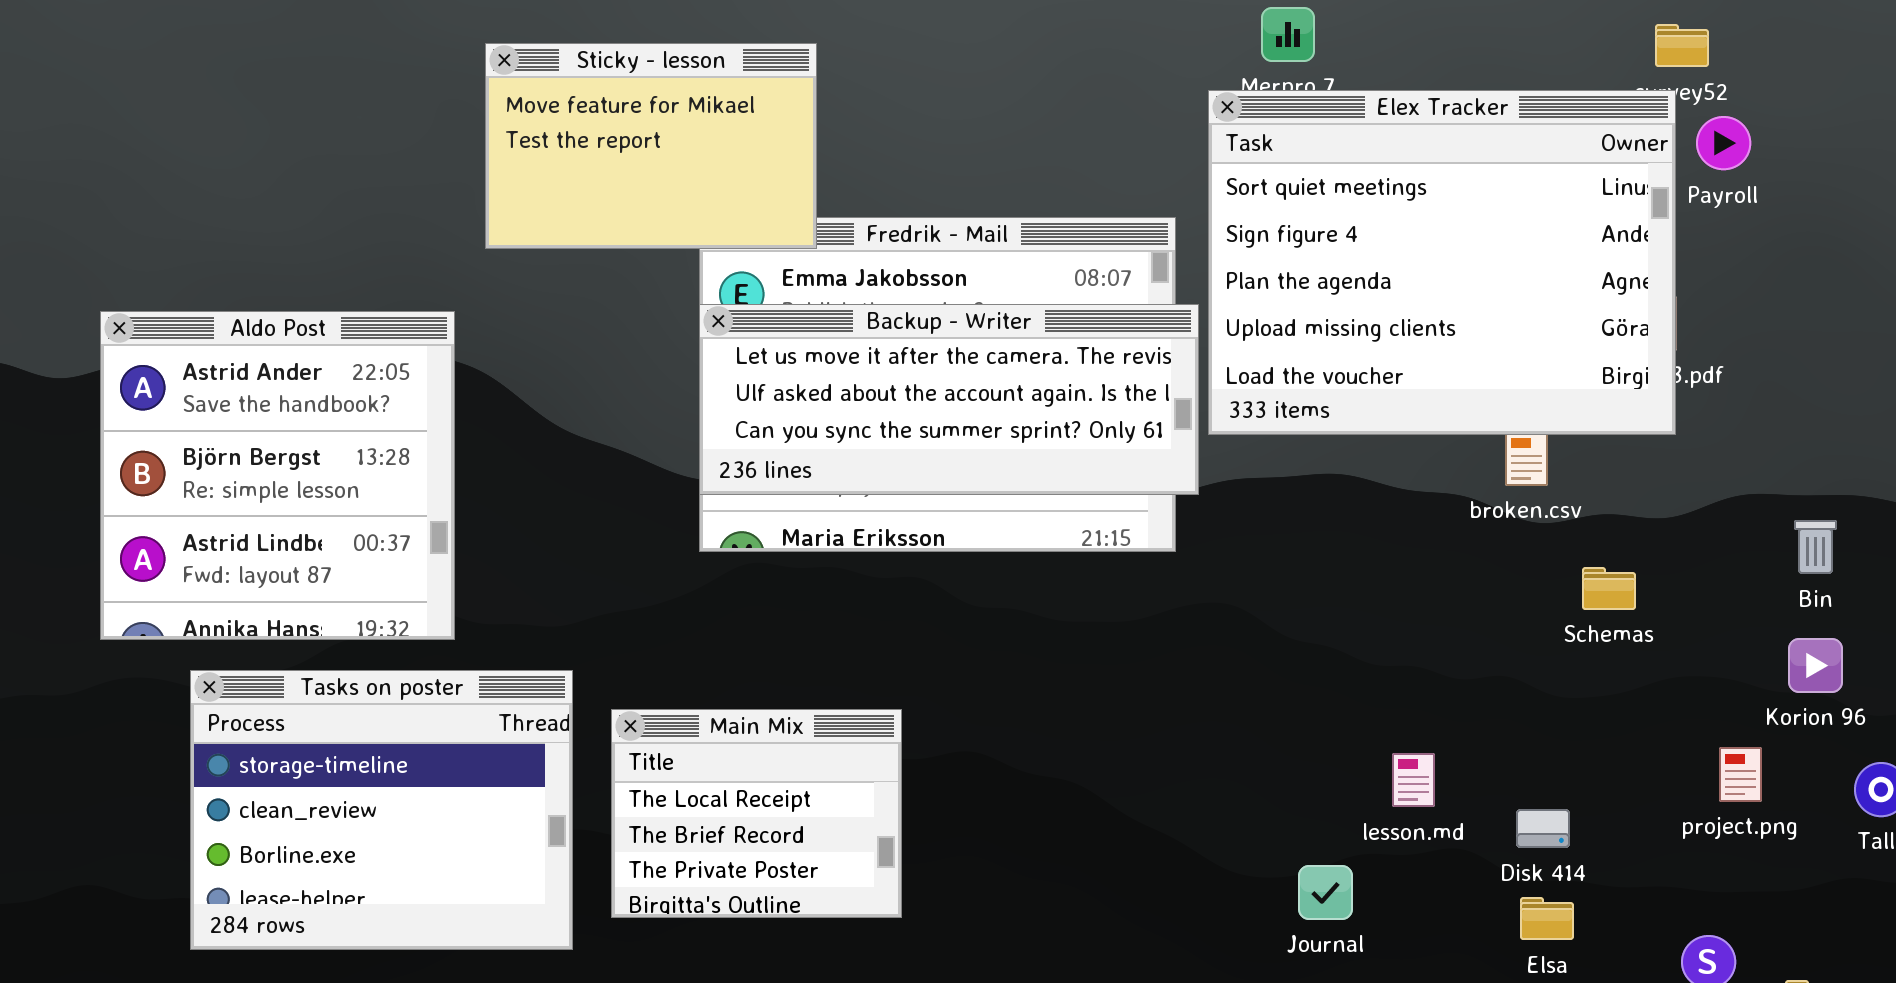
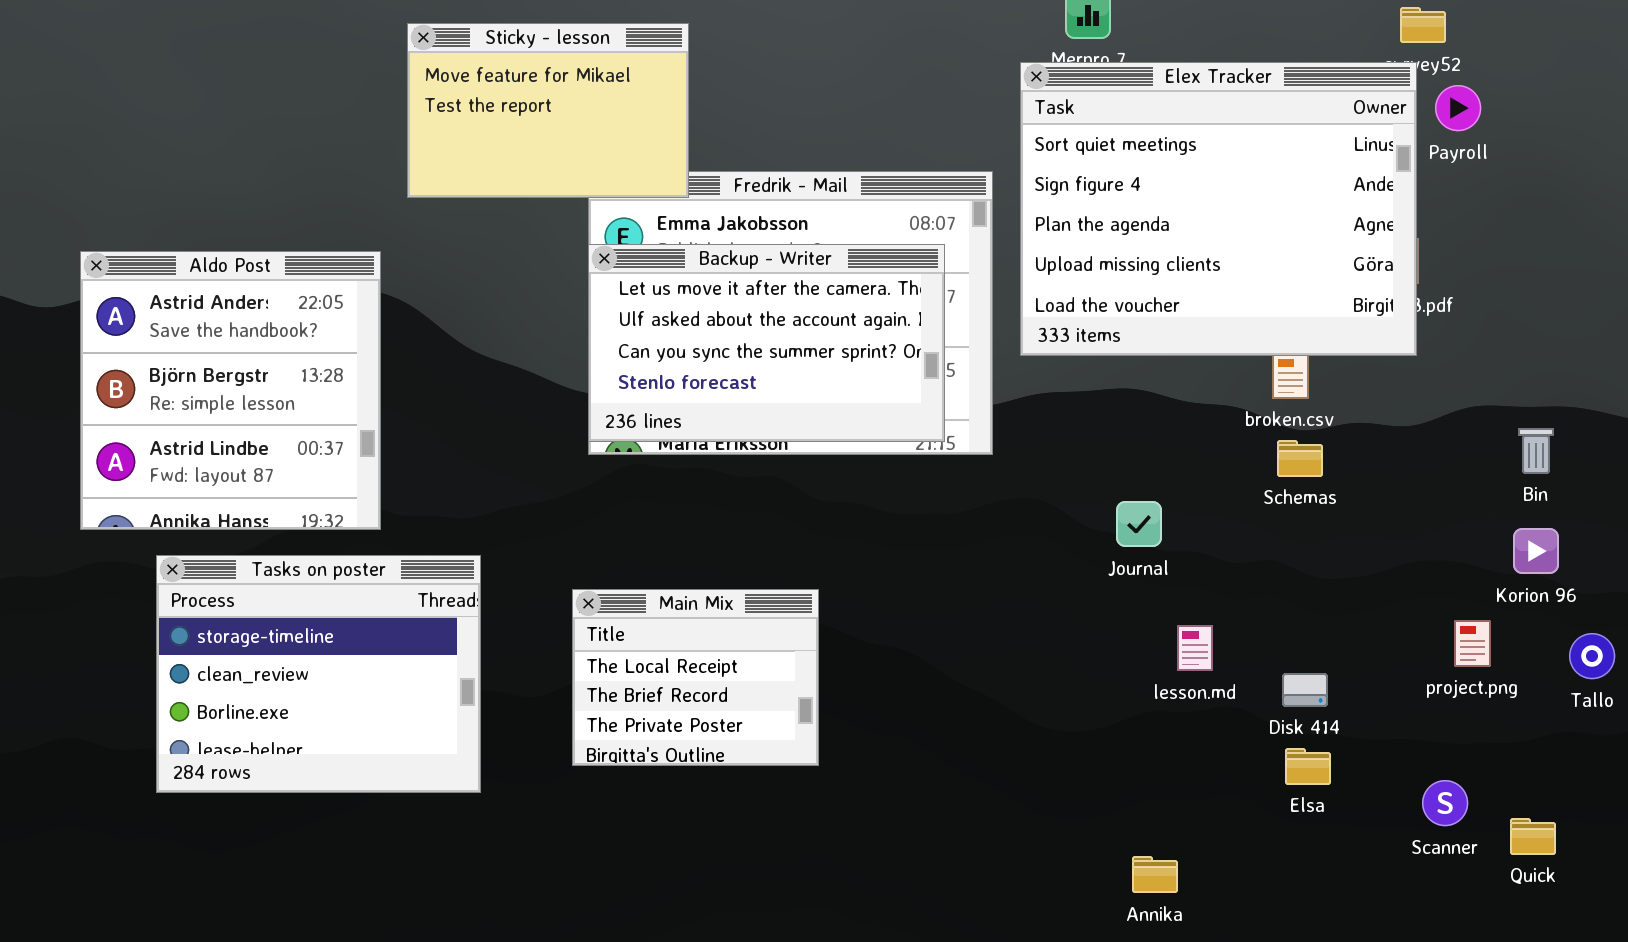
Backup - Writer: [699,304,1199,495] -> [588,244,945,442], resized
Schemas: [1582,567,1636,610] -> [1277,440,1323,477], moved
Main Mix: [611,709,902,918] -> [572,589,819,766], moved
Journal: [1298,865,1353,920] -> [1116,501,1162,547], moved

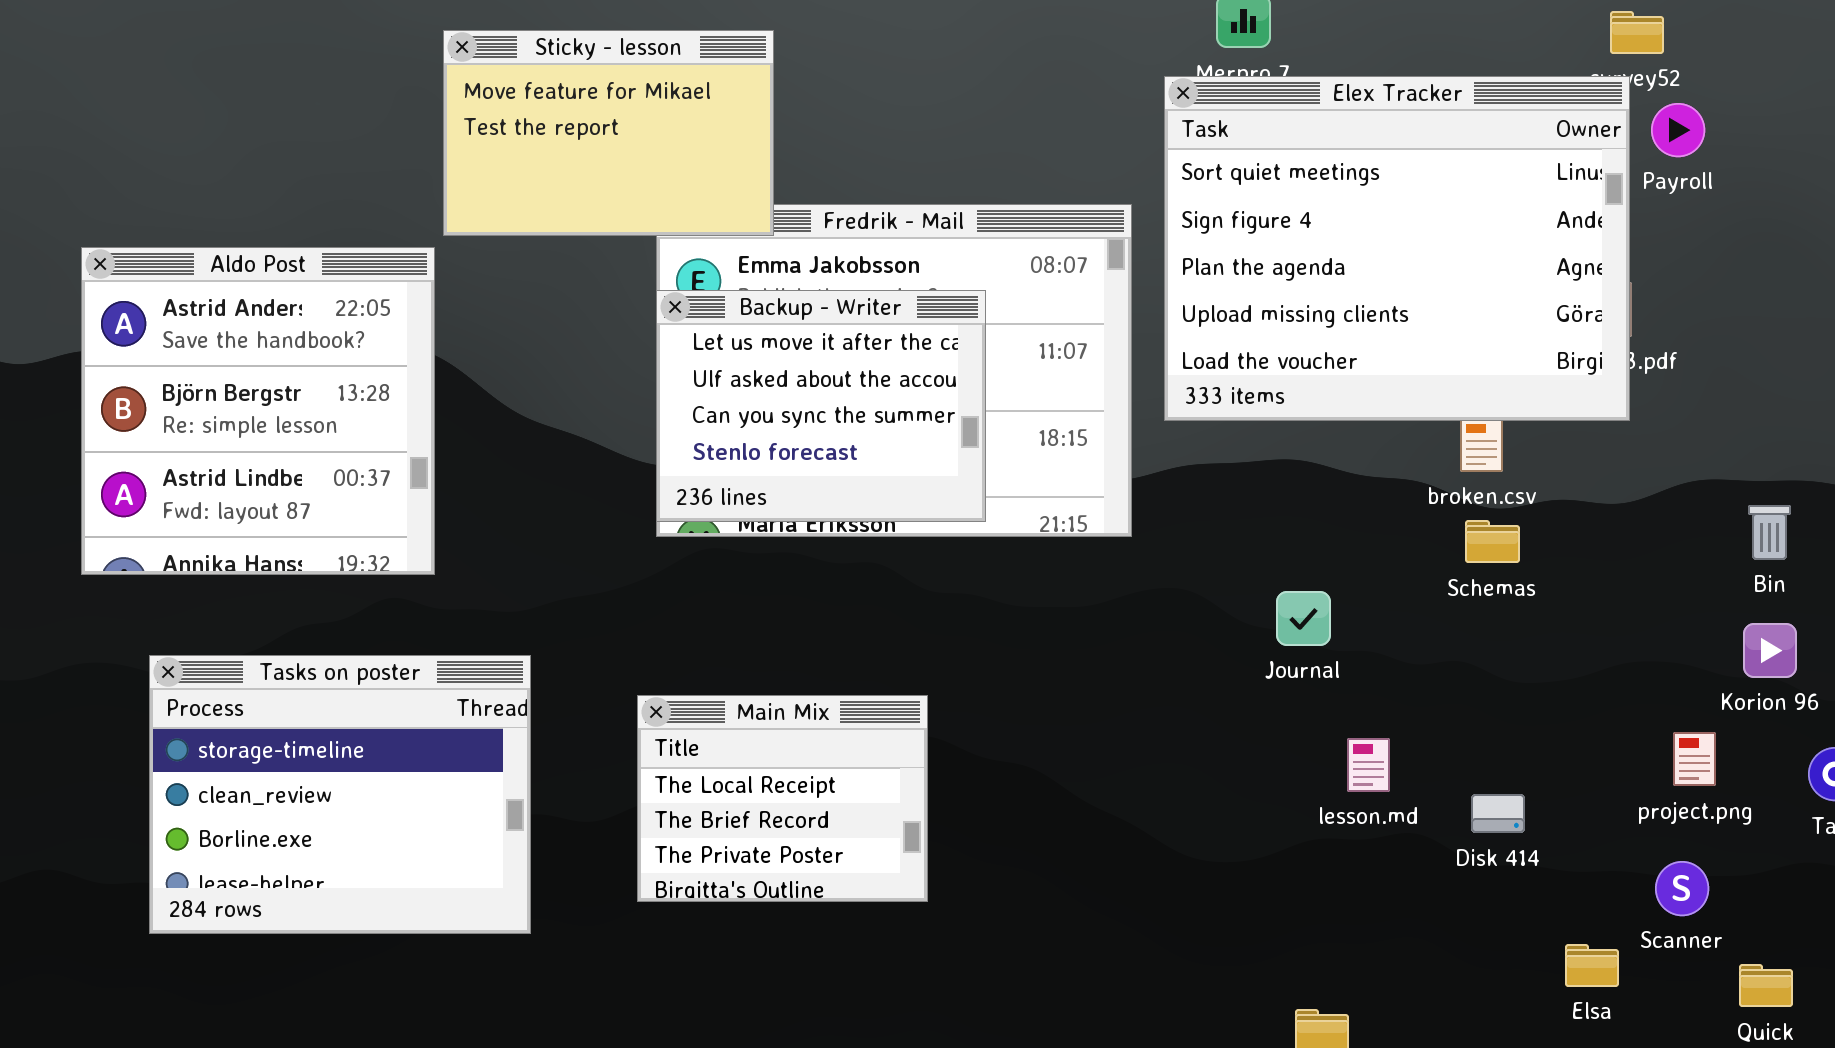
Backup - Writer: [588,244,945,442] -> [656,290,986,522], resized
Aldo Post: [80,251,381,530] -> [81,247,435,575], moved
Elsa: [1285,748,1331,785] -> [1565,944,1619,987], moved
Scanner: [1422,780,1468,826] -> [1655,861,1709,916], moved

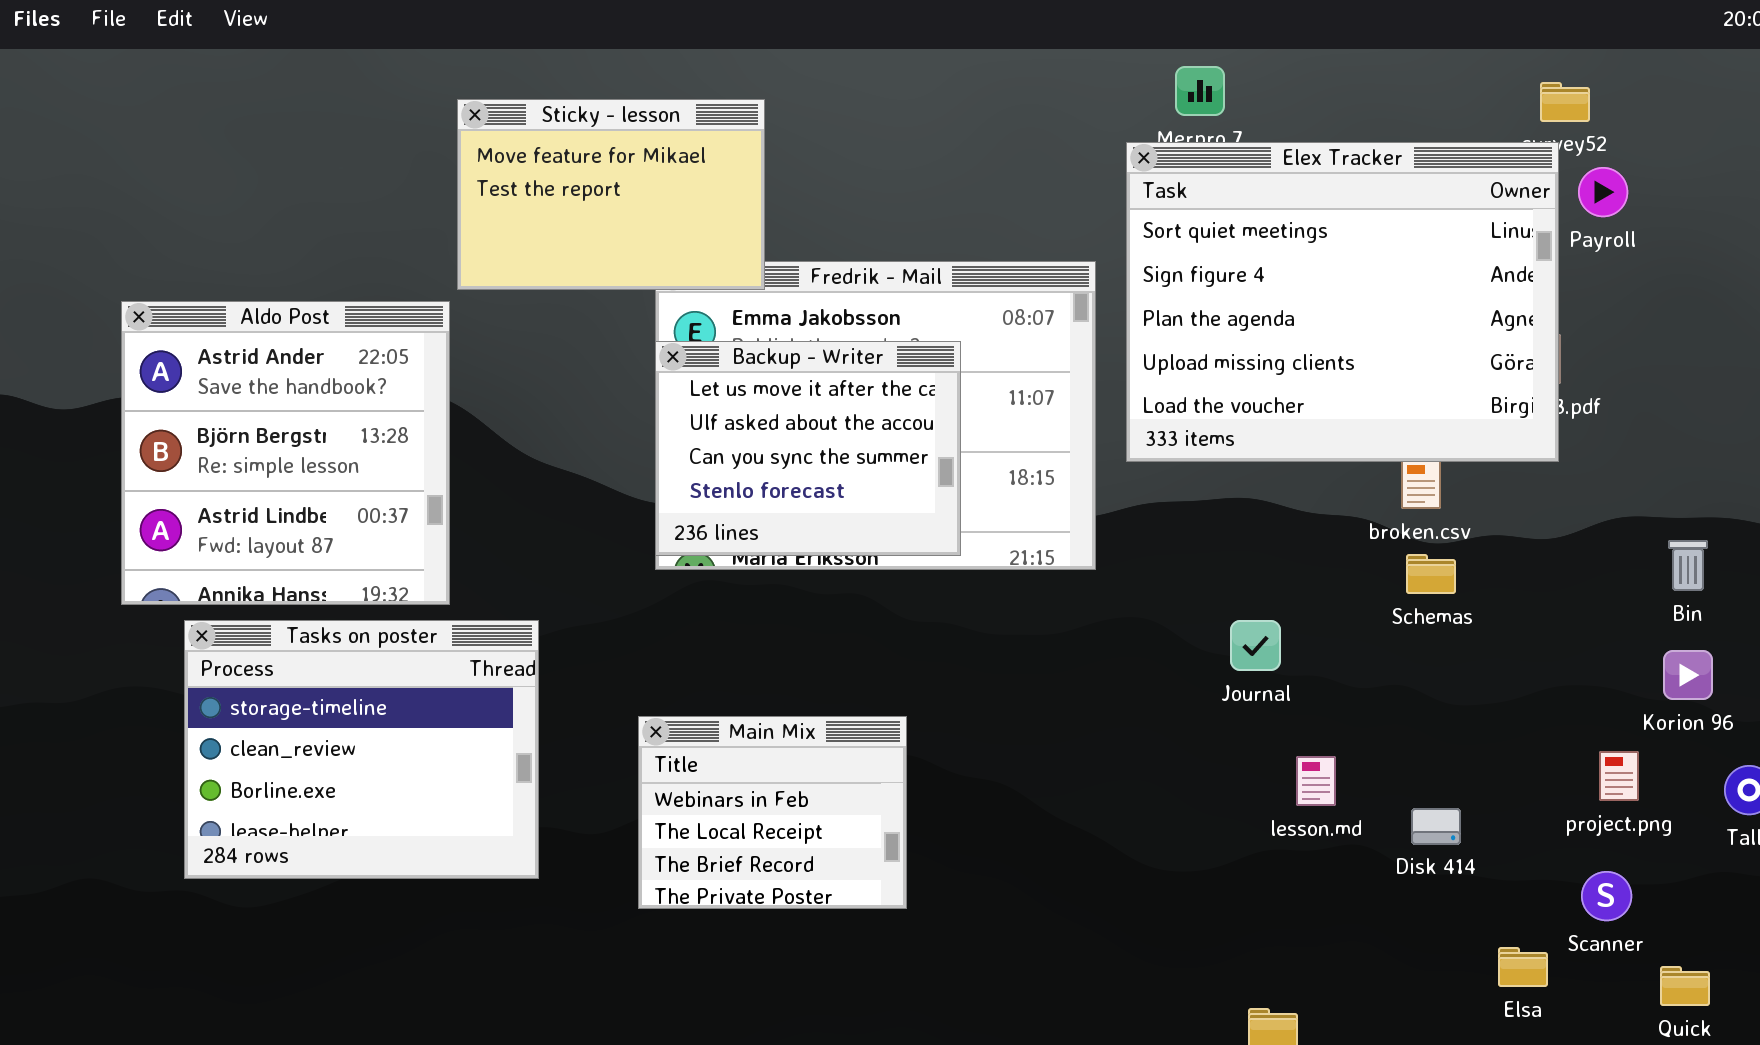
Tasks on poster: [149,655,531,934] -> [184,620,539,879], moved
Main Mix: [637,695,928,902] -> [638,716,907,909], scrolled up 1 row

